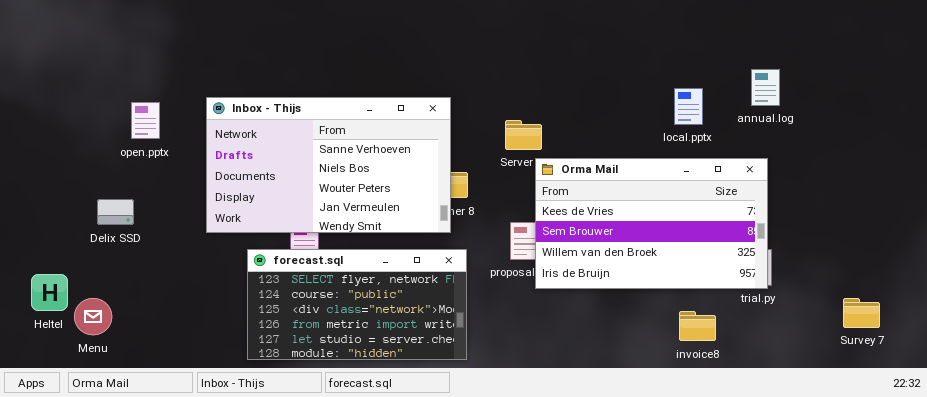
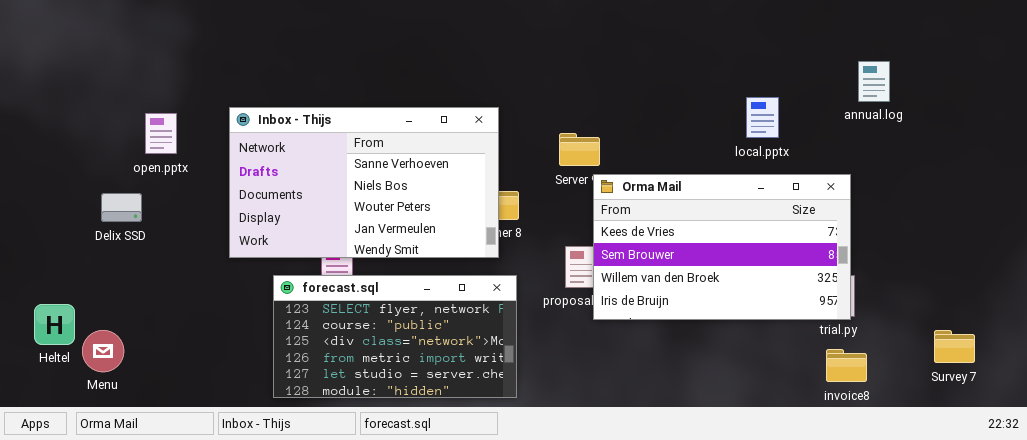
annual.log: [751,69,780,106] -> [858,61,890,102], moved
Delix SSD: [97,199,134,225] -> [101,193,142,222], moved
invoice8: [679,311,716,341] -> [826,349,867,382], moved

